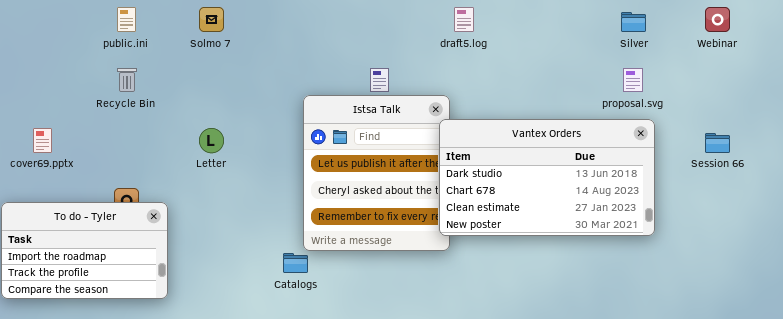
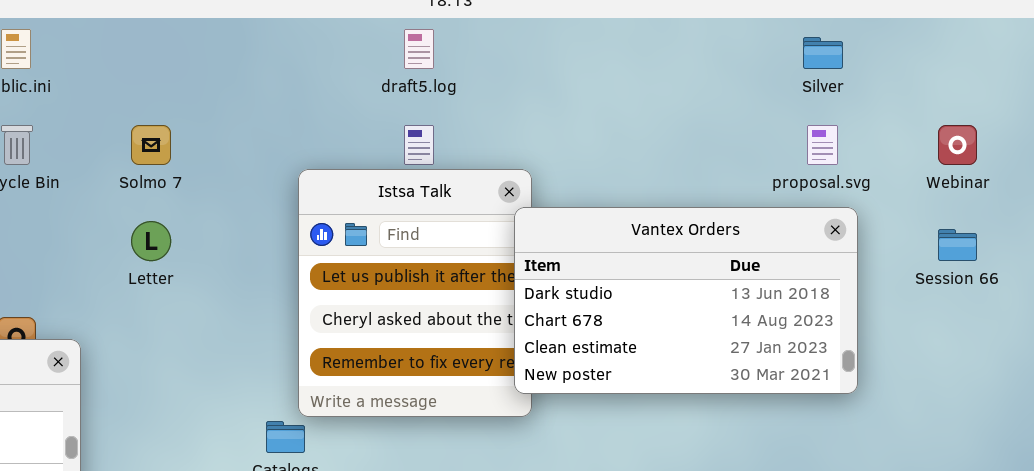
Solmo 7: [199,7,224,32] -> [131,125,171,165], moved
draft5.log: [454,7,474,32] -> [404,29,434,69], moved
Webinar: [705,7,730,32] -> [938,125,977,165], moved

